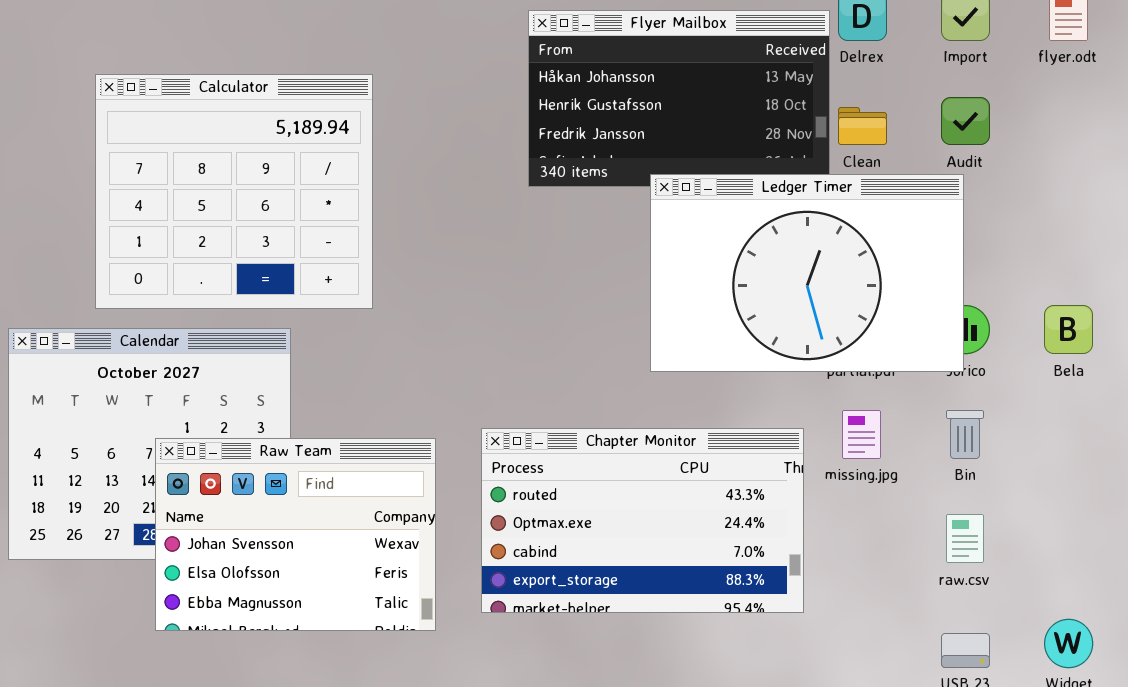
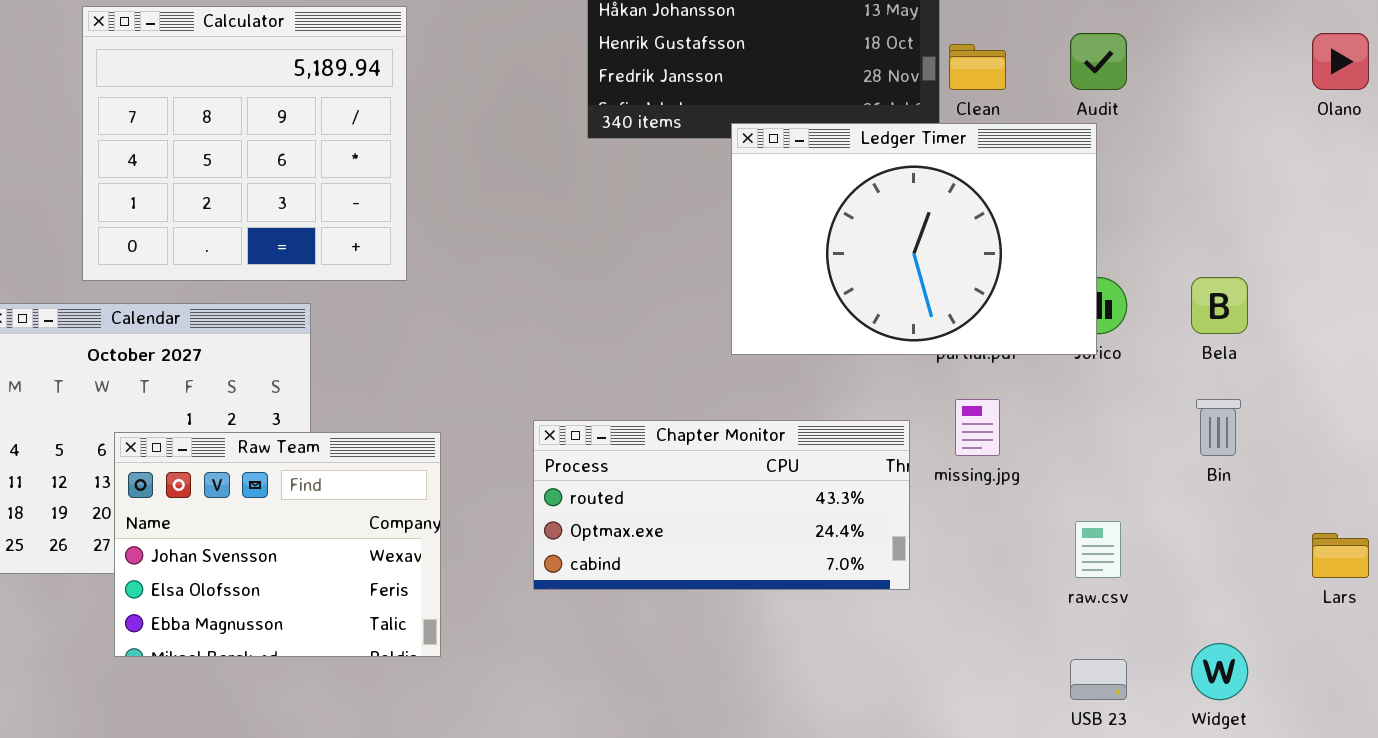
Bin: [946,410,984,459] -> [1196,399,1241,456], moved
Chapter Monitor: [481,428,804,613] -> [533,420,910,590], resized
Raw Team: [155,438,436,631] -> [114,432,441,657], moved

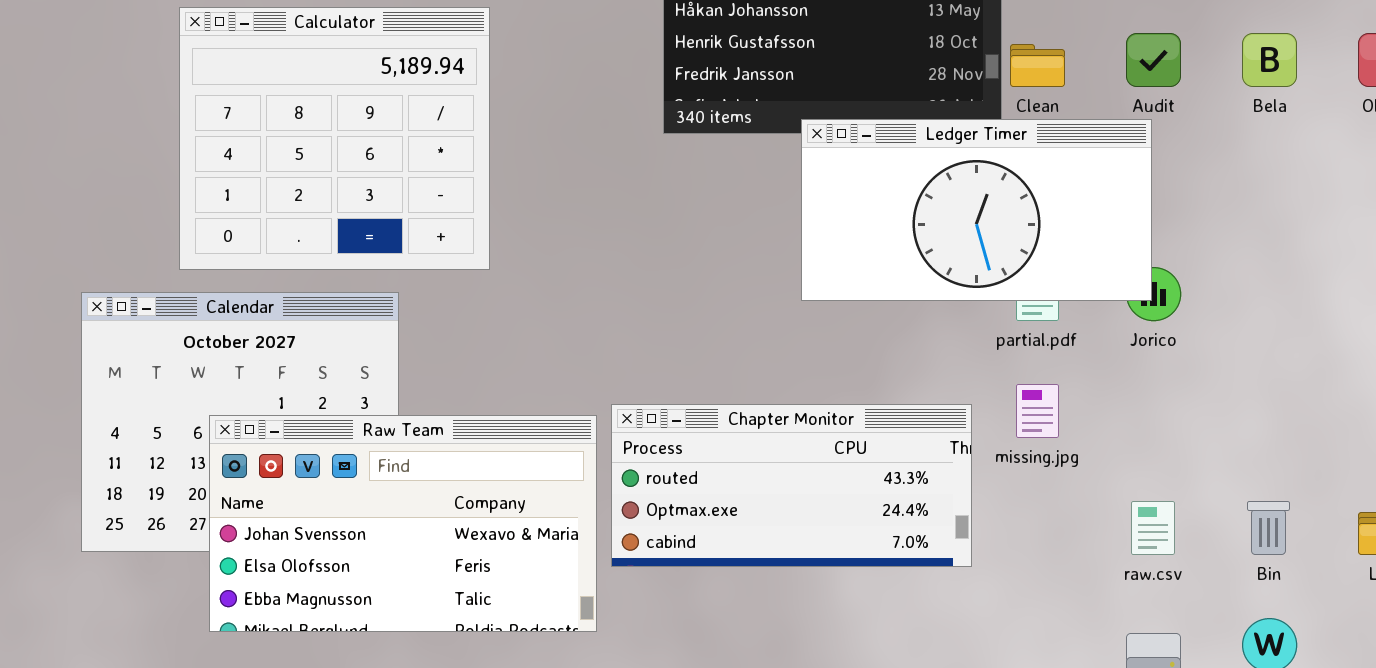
Ledger Timer: [731,123,1097,355] -> [801,119,1152,301], resized
Bela: [1191,277,1248,334] -> [1242,33,1297,87], moved
Bin: [1196,399,1241,456] -> [1247,501,1290,555], moved
Raw Team: [114,432,441,657] -> [209,415,597,632], resized

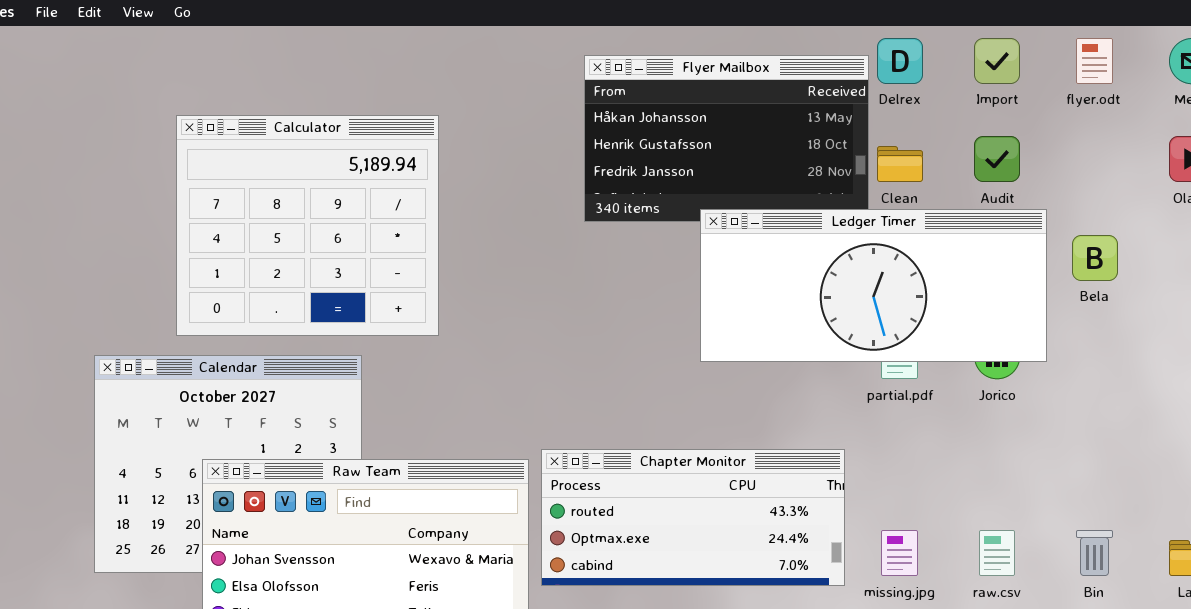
Bela: [1242,33,1297,87] -> [1072,235,1118,281], moved
Ledger Timer: [801,119,1152,301] -> [700,209,1047,362], resized
missing.jpg: [1016,384,1059,438] -> [881,530,918,576], moved

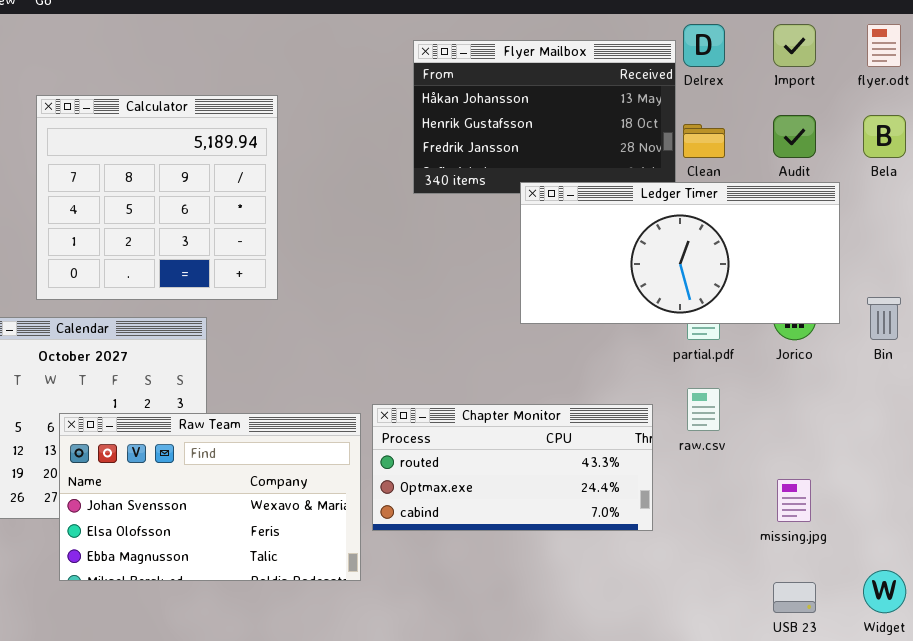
Bela: [1072,235,1118,281] -> [863,115,906,158], moved
missing.jpg: [881,530,918,576] -> [777,479,811,522], moved
raw.csv: [979,530,1015,576] -> [687,388,720,431], moved
Bin: [1076,530,1113,576] -> [867,297,901,340], moved

